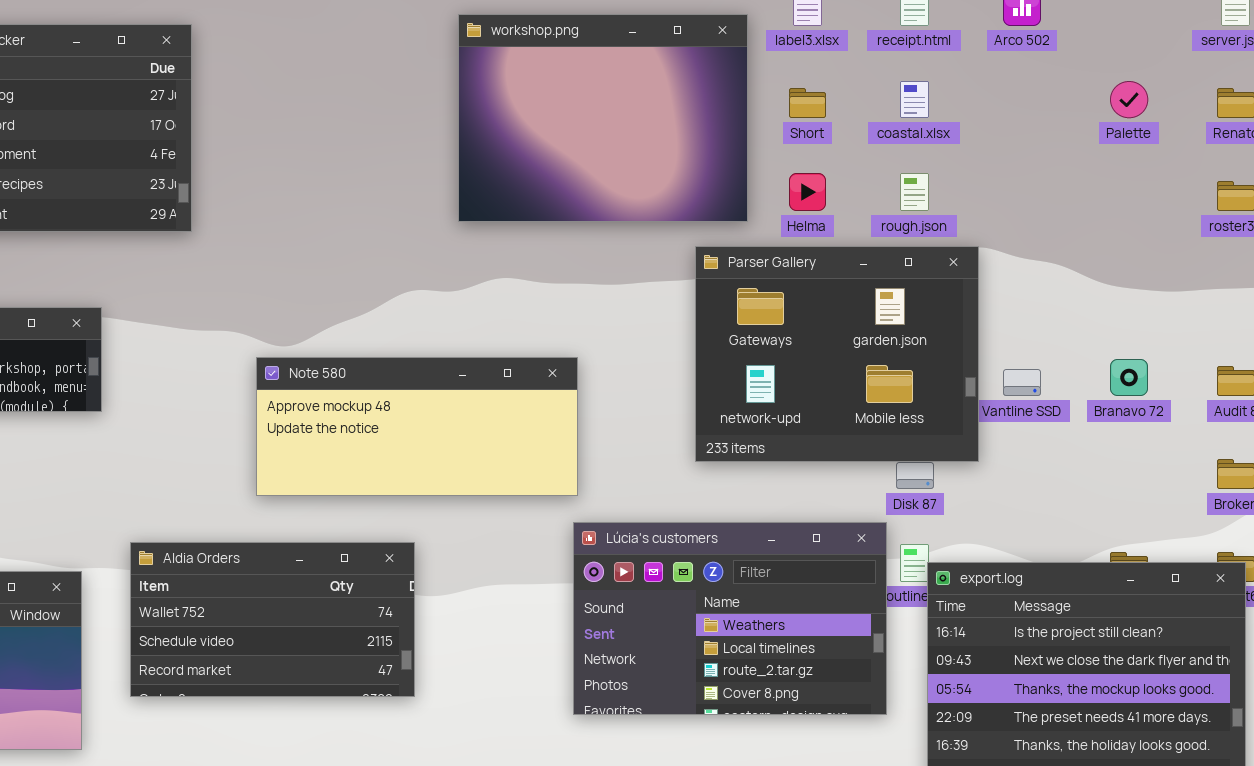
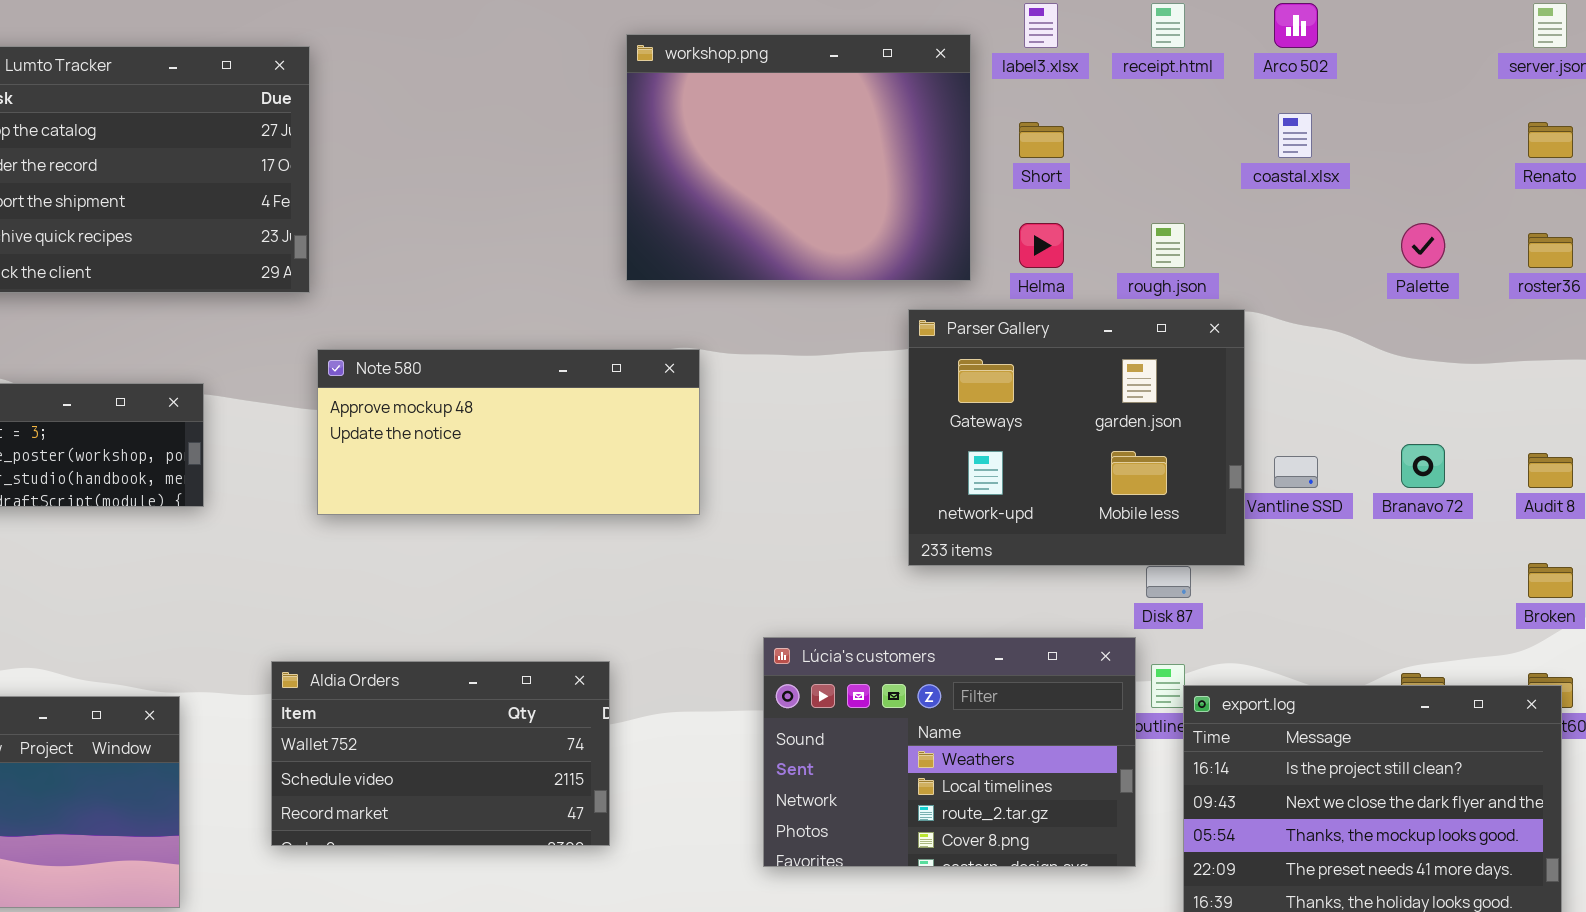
coastal.xlsx: [900,81,929,118] -> [1278,113,1312,158], moved
Palette: [1110,81,1148,118] -> [1401,223,1445,268], moved
Note 580: [256,357,578,496] -> [317,349,700,515], moved
Aldia Orders: [130,542,415,697] -> [271,661,610,846], moved

